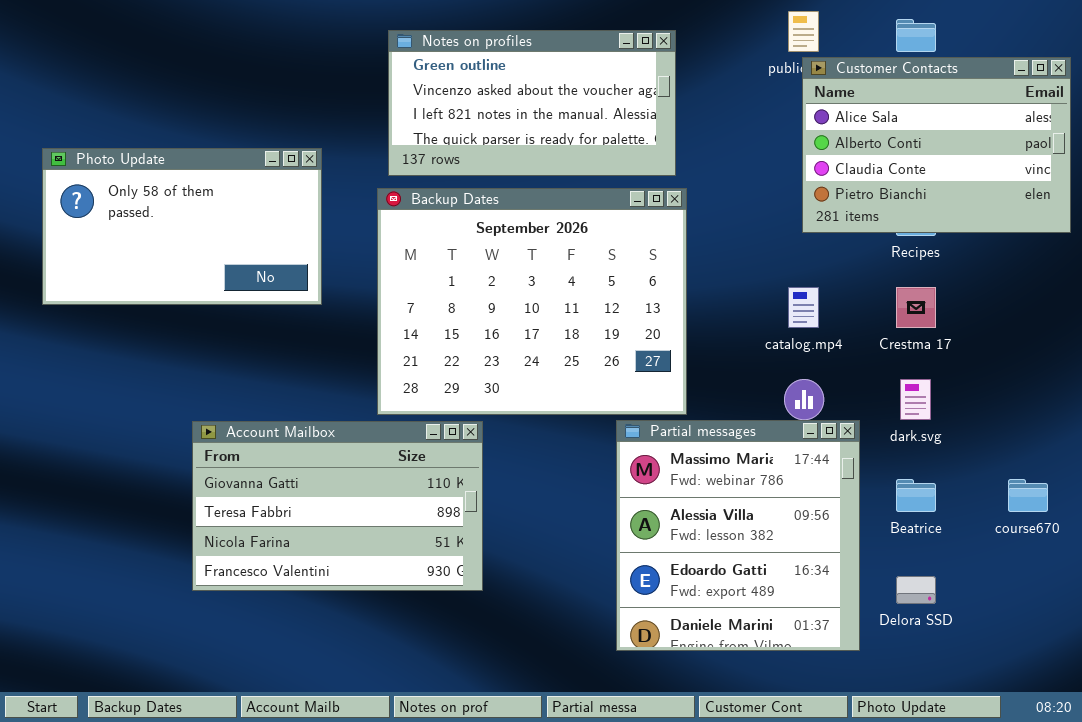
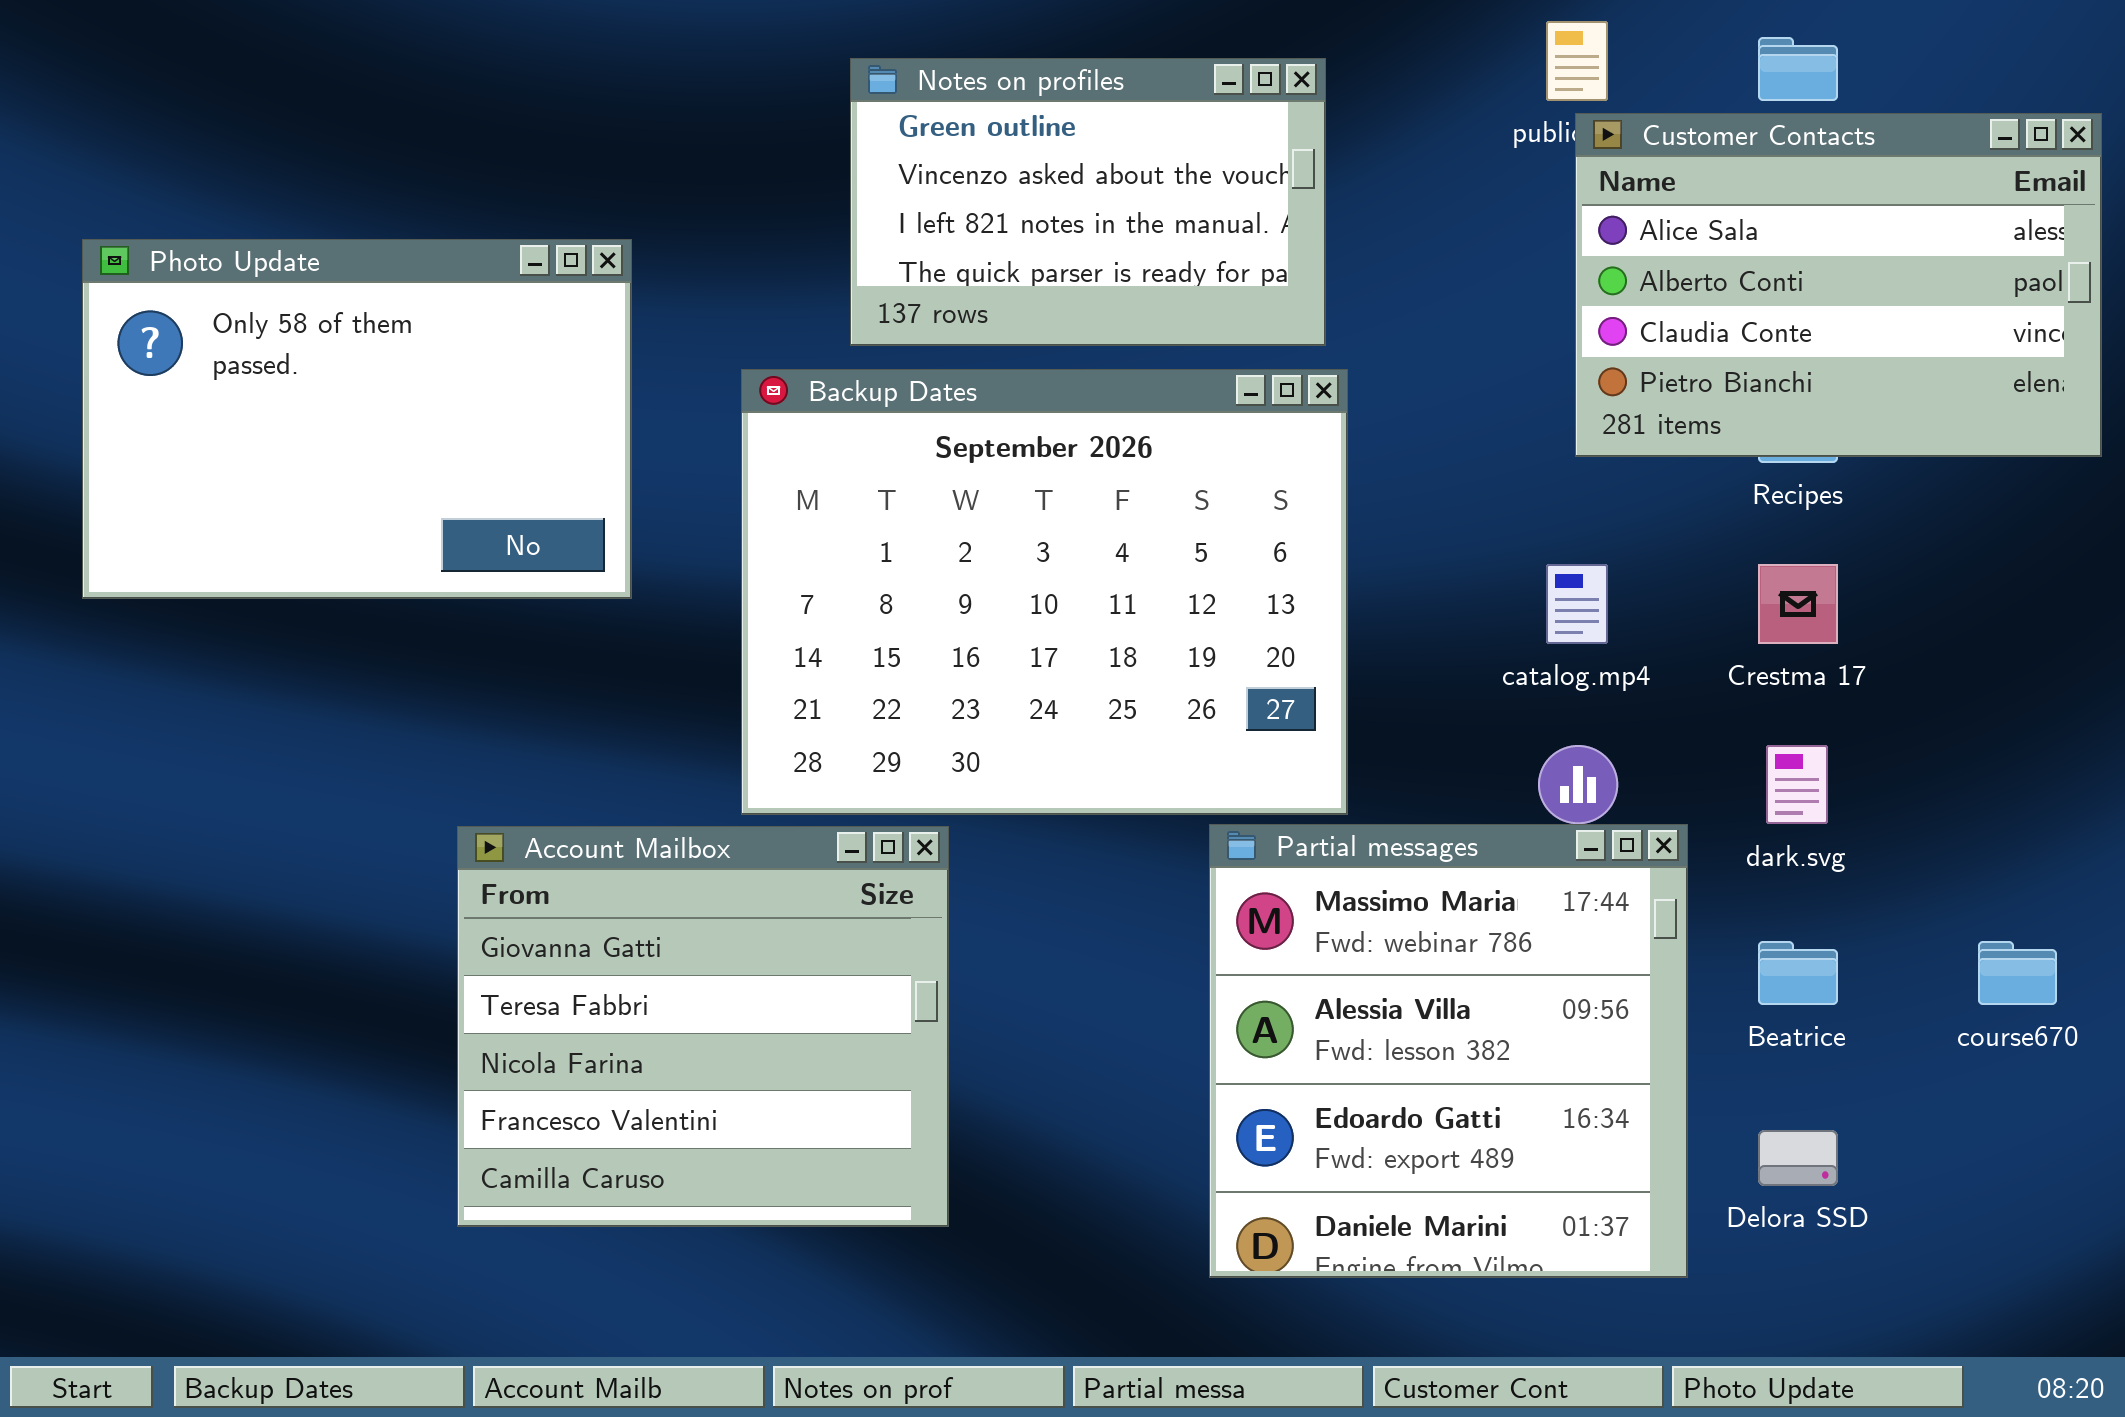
Notes on profiles: [388,30,676,176] -> [850,58,1326,346], resized
Photo Update: [42,148,322,305] -> [82,239,632,599], resized
Account Mailbox: [192,421,483,591] -> [457,826,949,1227], resized

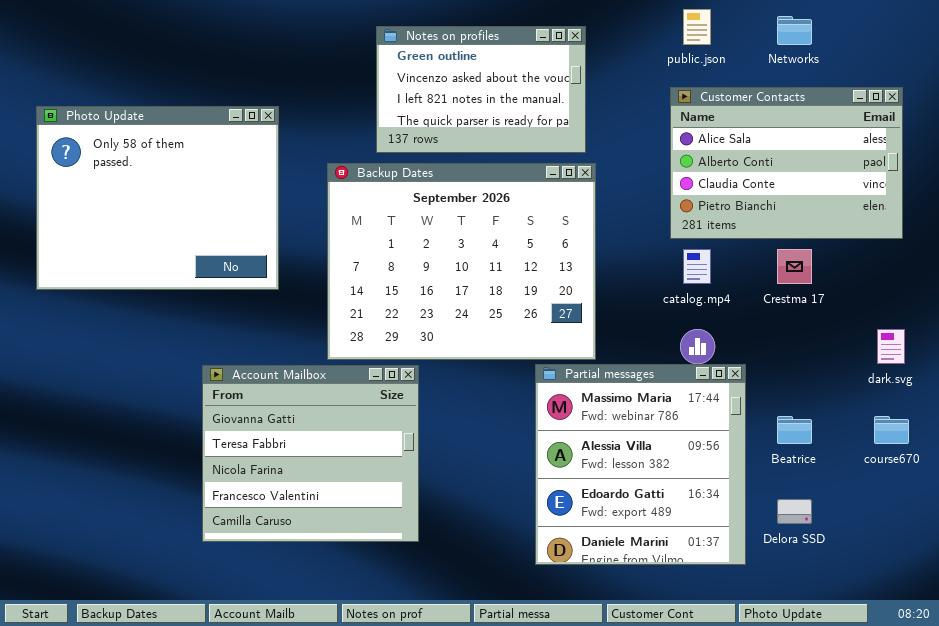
Customer Contacts: [1575,113,2102,457] -> [670,87,903,239], moved
Photo Update: [82,239,632,599] -> [36,106,279,290], resized
dark.svg: [1766,745,1828,824] -> [877,329,905,364], moved

